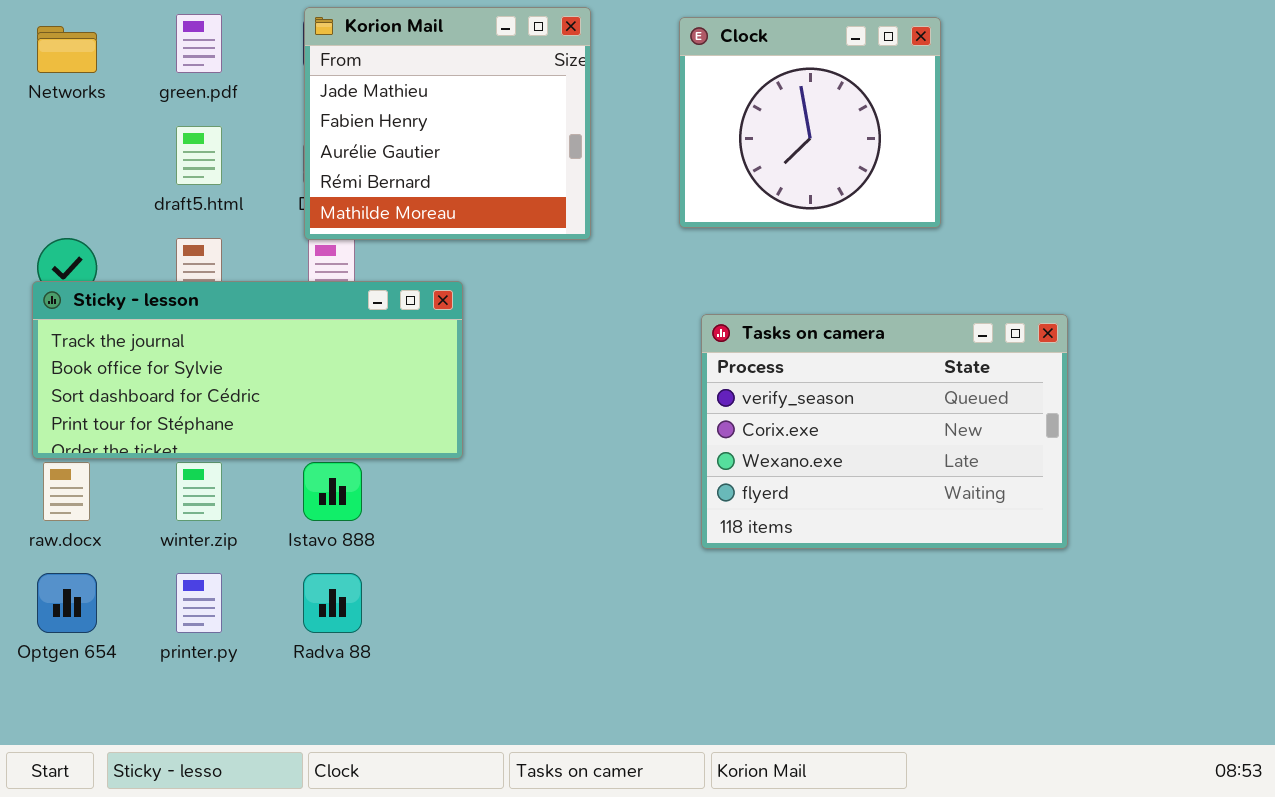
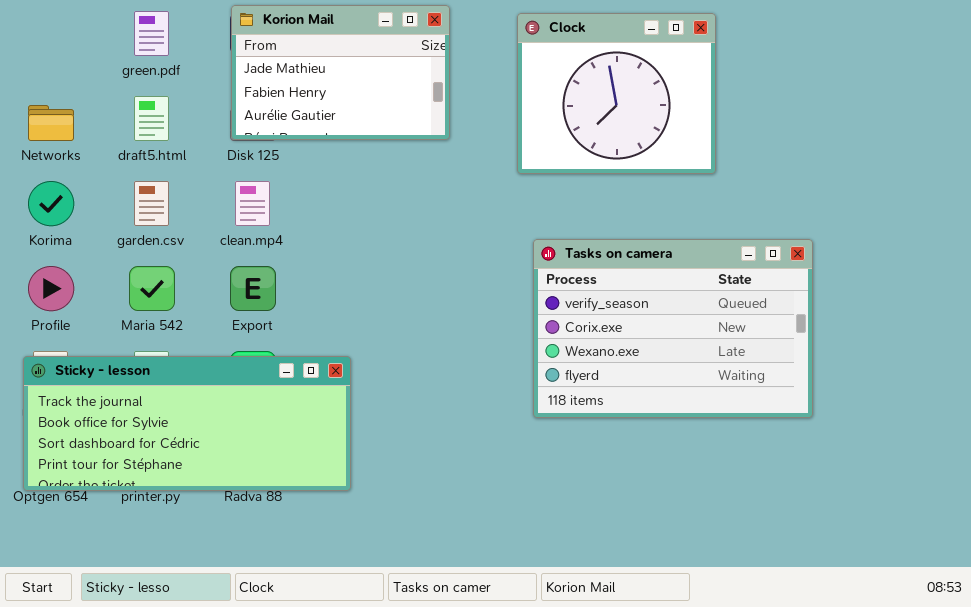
Korion Mail: [304,7,591,240] -> [231,5,450,140], resized
Networks: [37,26,97,73] -> [28,105,74,141], moved
Sticky - lesson: [32,281,463,459] -> [23,356,351,491], moved

